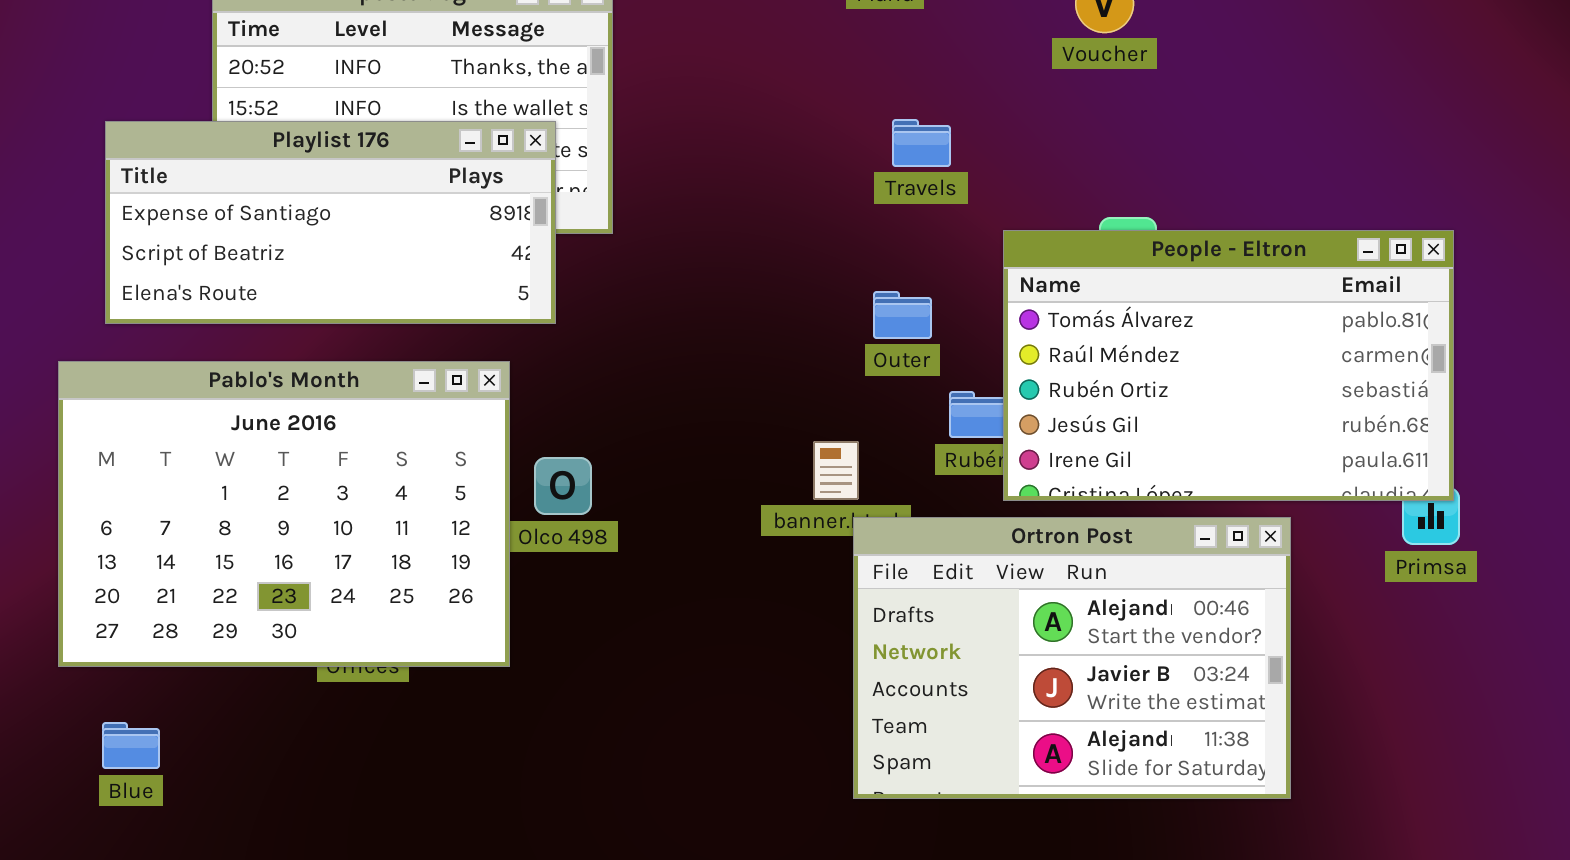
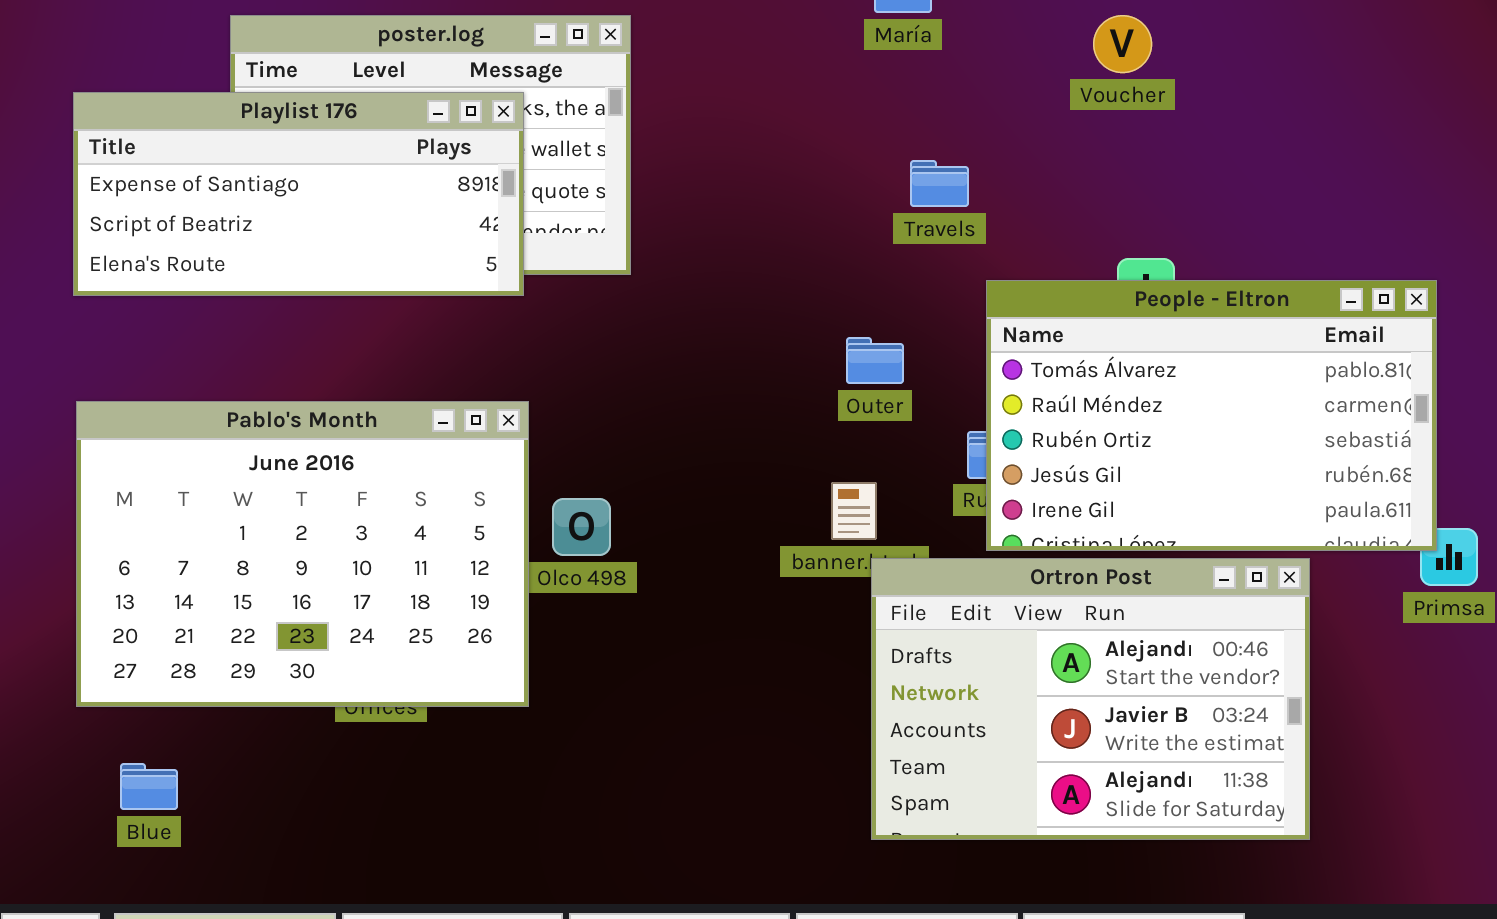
Playlist 176: [105,121,556,324] -> [73,92,524,296], moved
People - Eltron: [1003,230,1454,501] -> [986,280,1437,551], moved
Outer: [873,291,932,339] -> [846,337,904,384], moved

